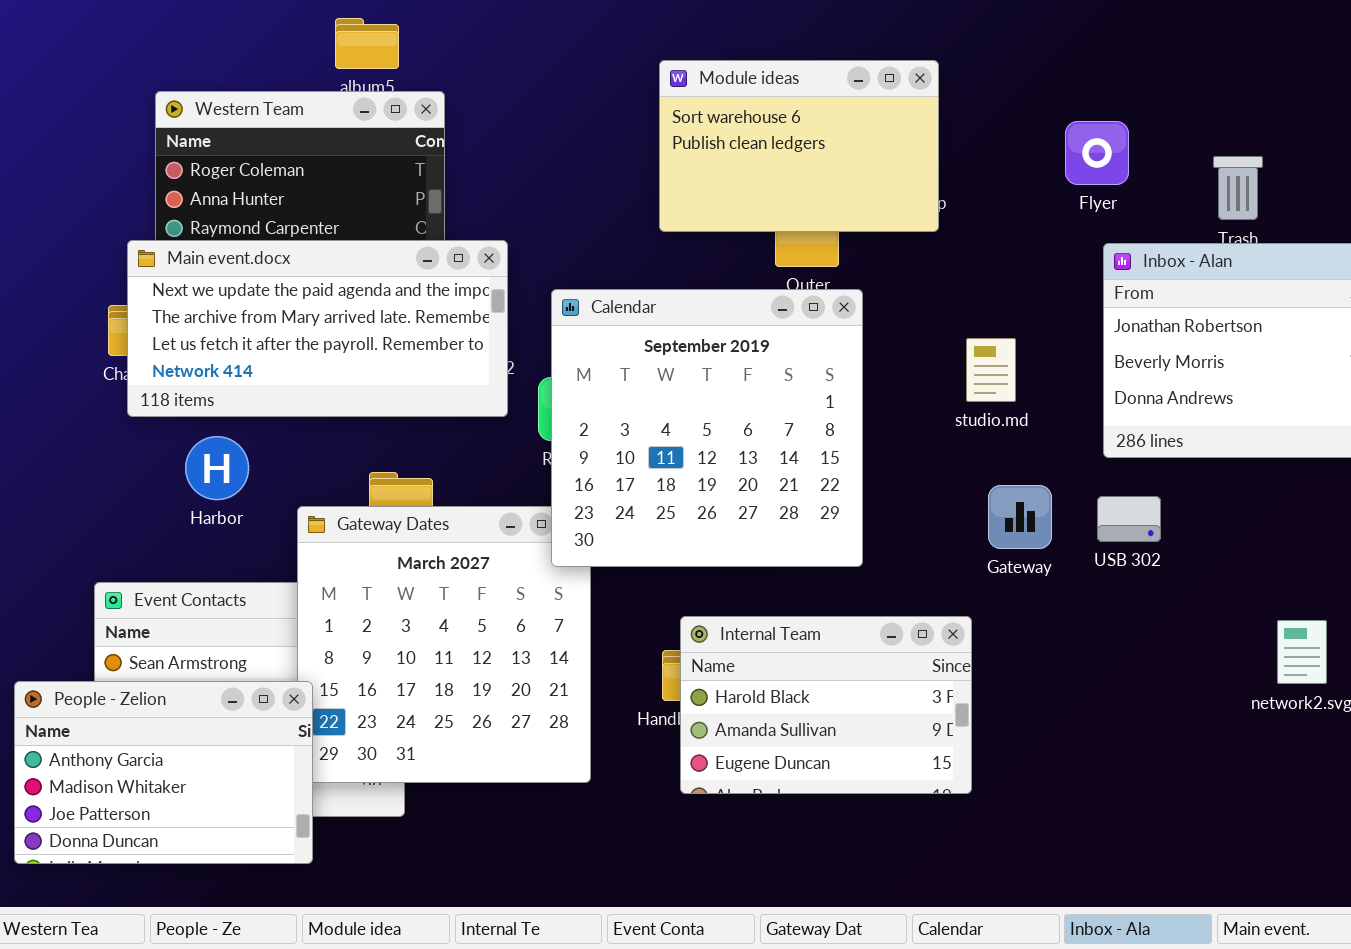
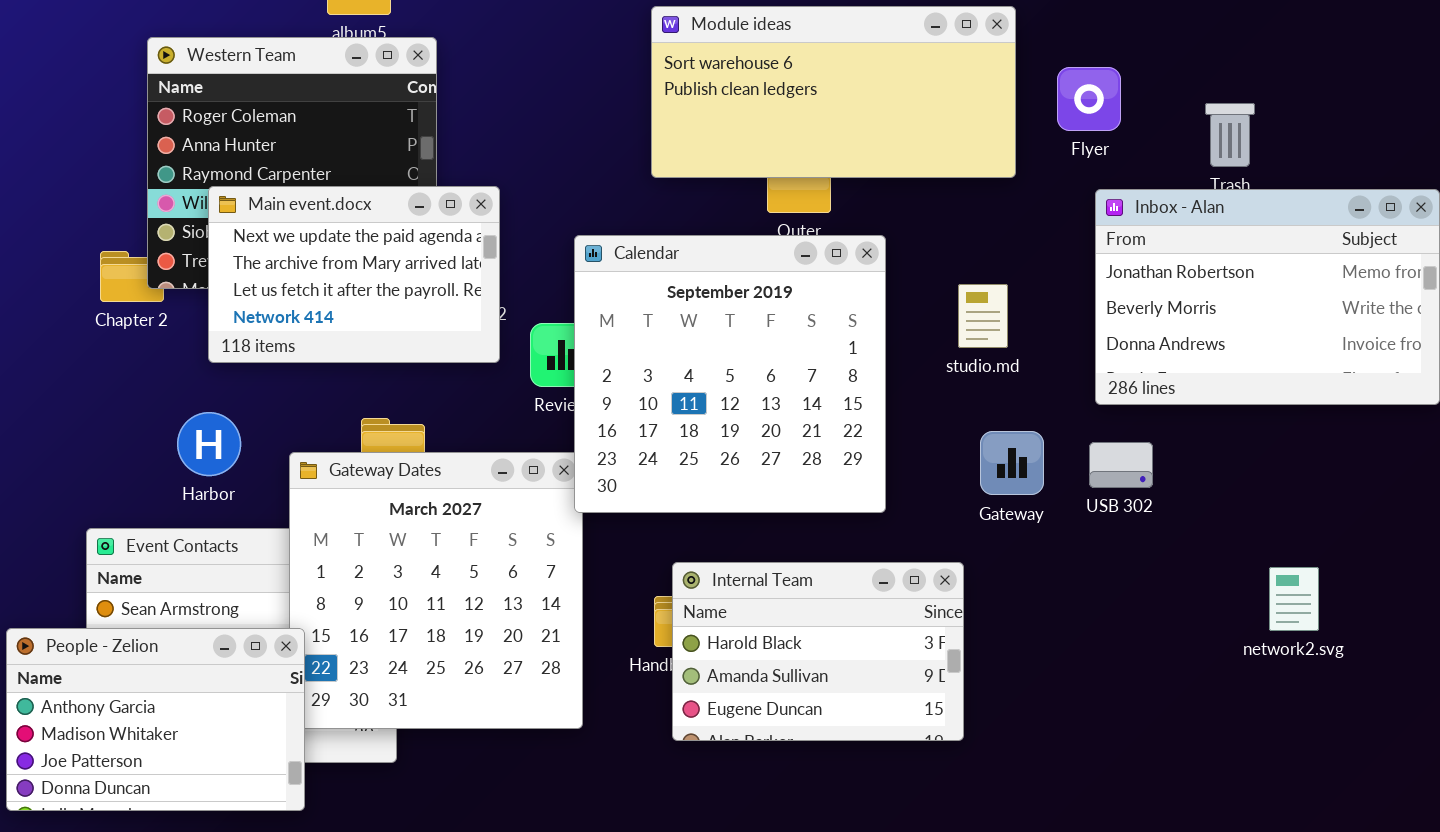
Module ideas: [659,60,939,232] -> [651,6,1016,178], resized
Main event.docx: [127,240,508,417] -> [208,186,500,363], resized
Calendar: [551,289,863,567] -> [574,235,886,513], moved
Harbor: [185,436,249,500] -> [177,412,241,476], moved

